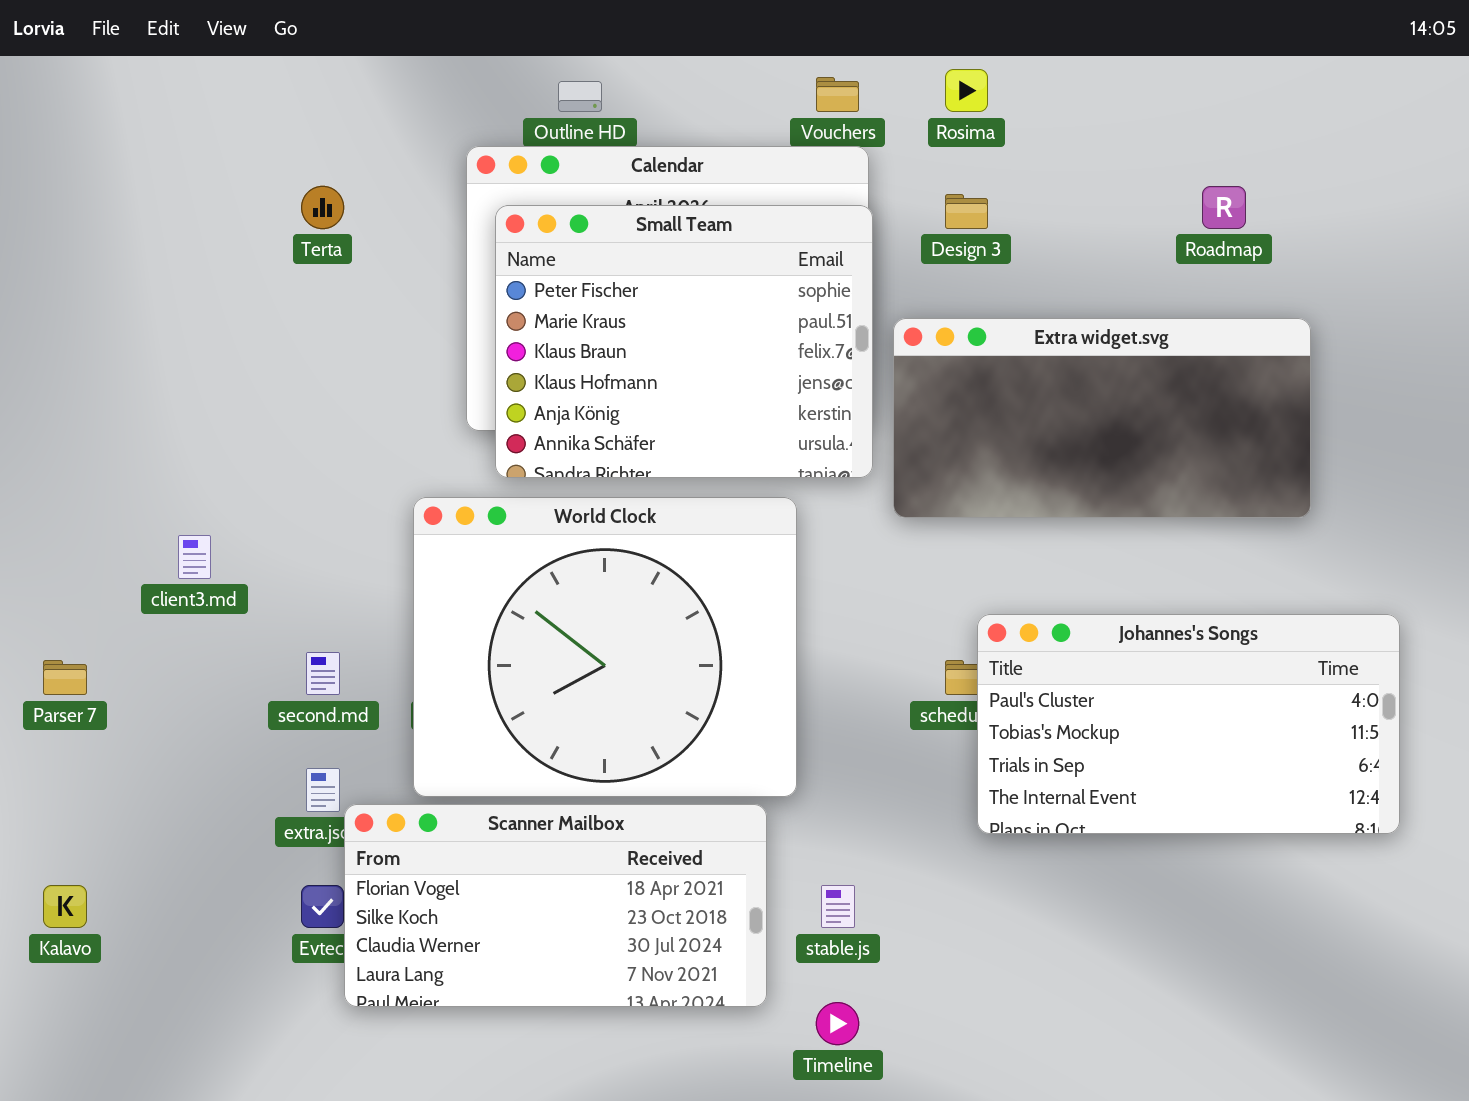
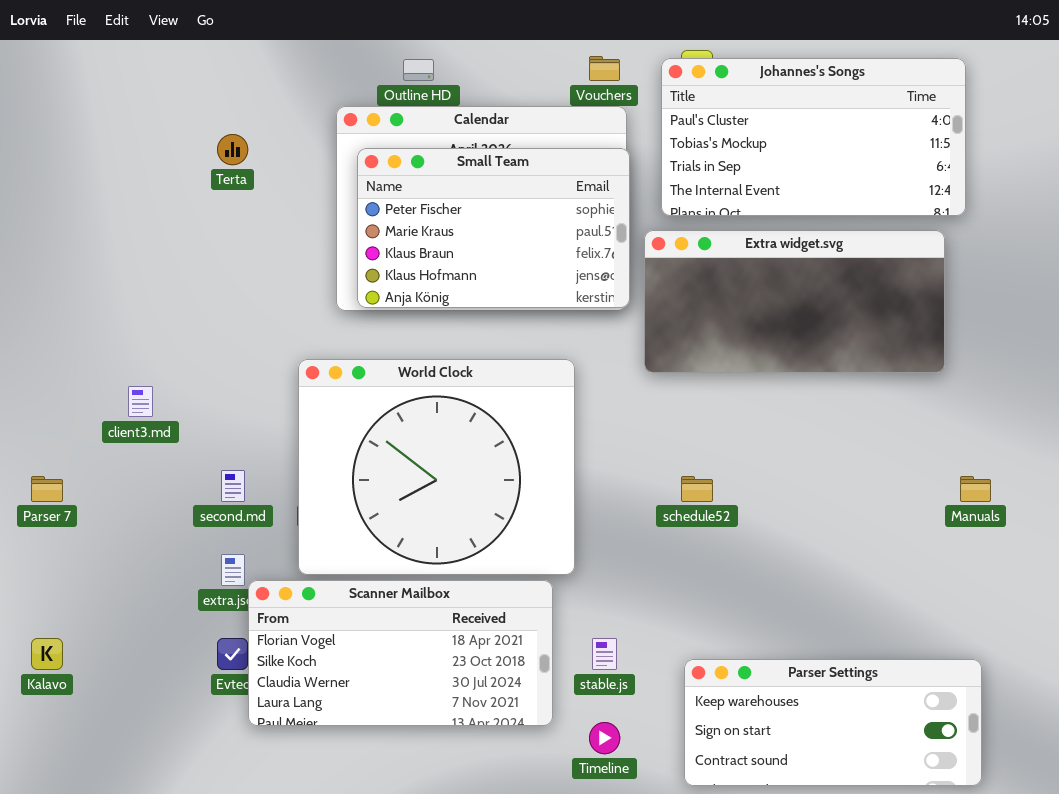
Small Team: [495,205,873,478] -> [357,148,630,308], resized
Johannes's Songs: [977,614,1400,834] -> [661,58,966,216], moved
Parser Settings: none -> [684,659,982,786], opened

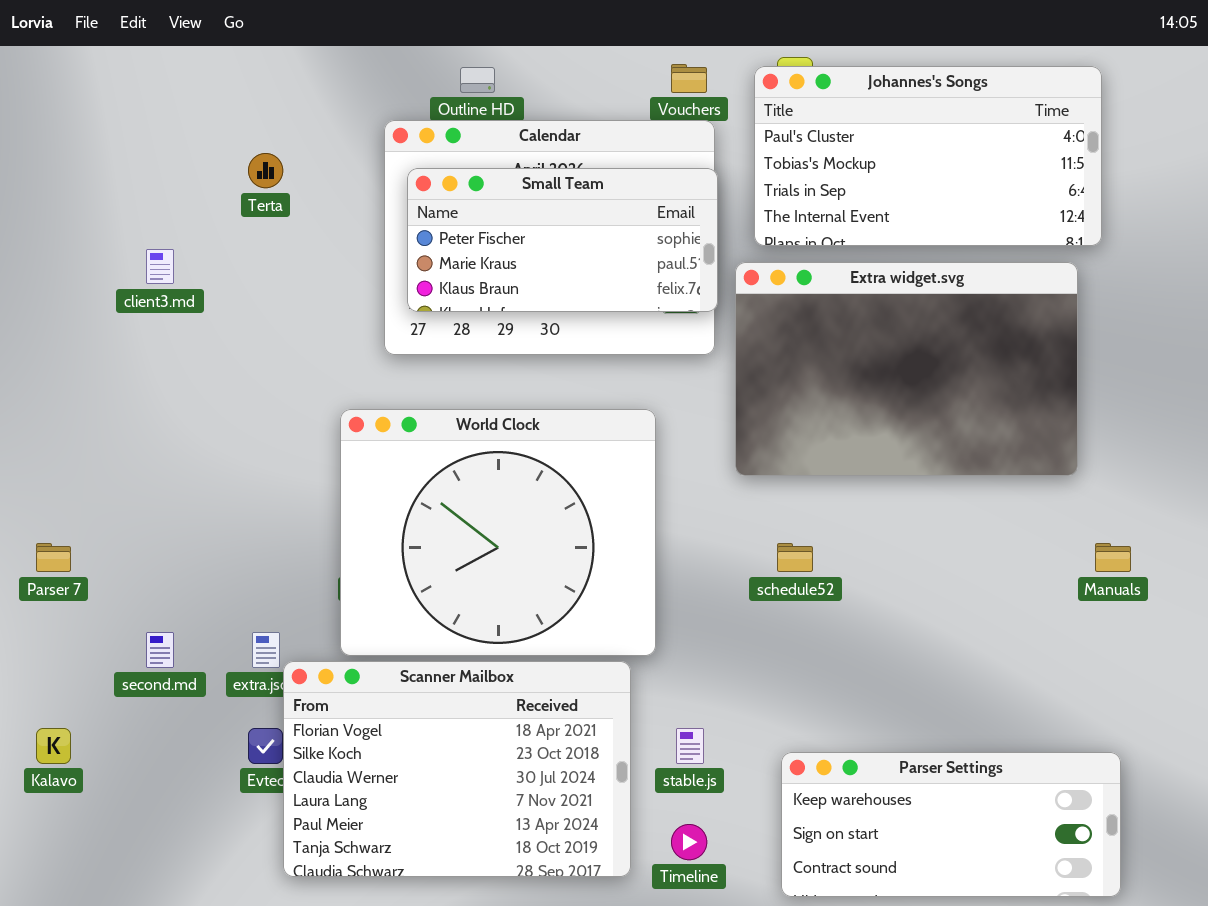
Small Team: [357,148,630,308] -> [407,168,718,312], resized
Extra widget.svg: [644,230,945,373] -> [735,262,1078,476], resized
client3.md: [128,386,153,417] -> [146,249,174,284], moved
second.md: [221,470,245,502] -> [146,632,174,668], moved
Scanner Mailbox: [248,580,553,726] -> [283,661,631,877], resized

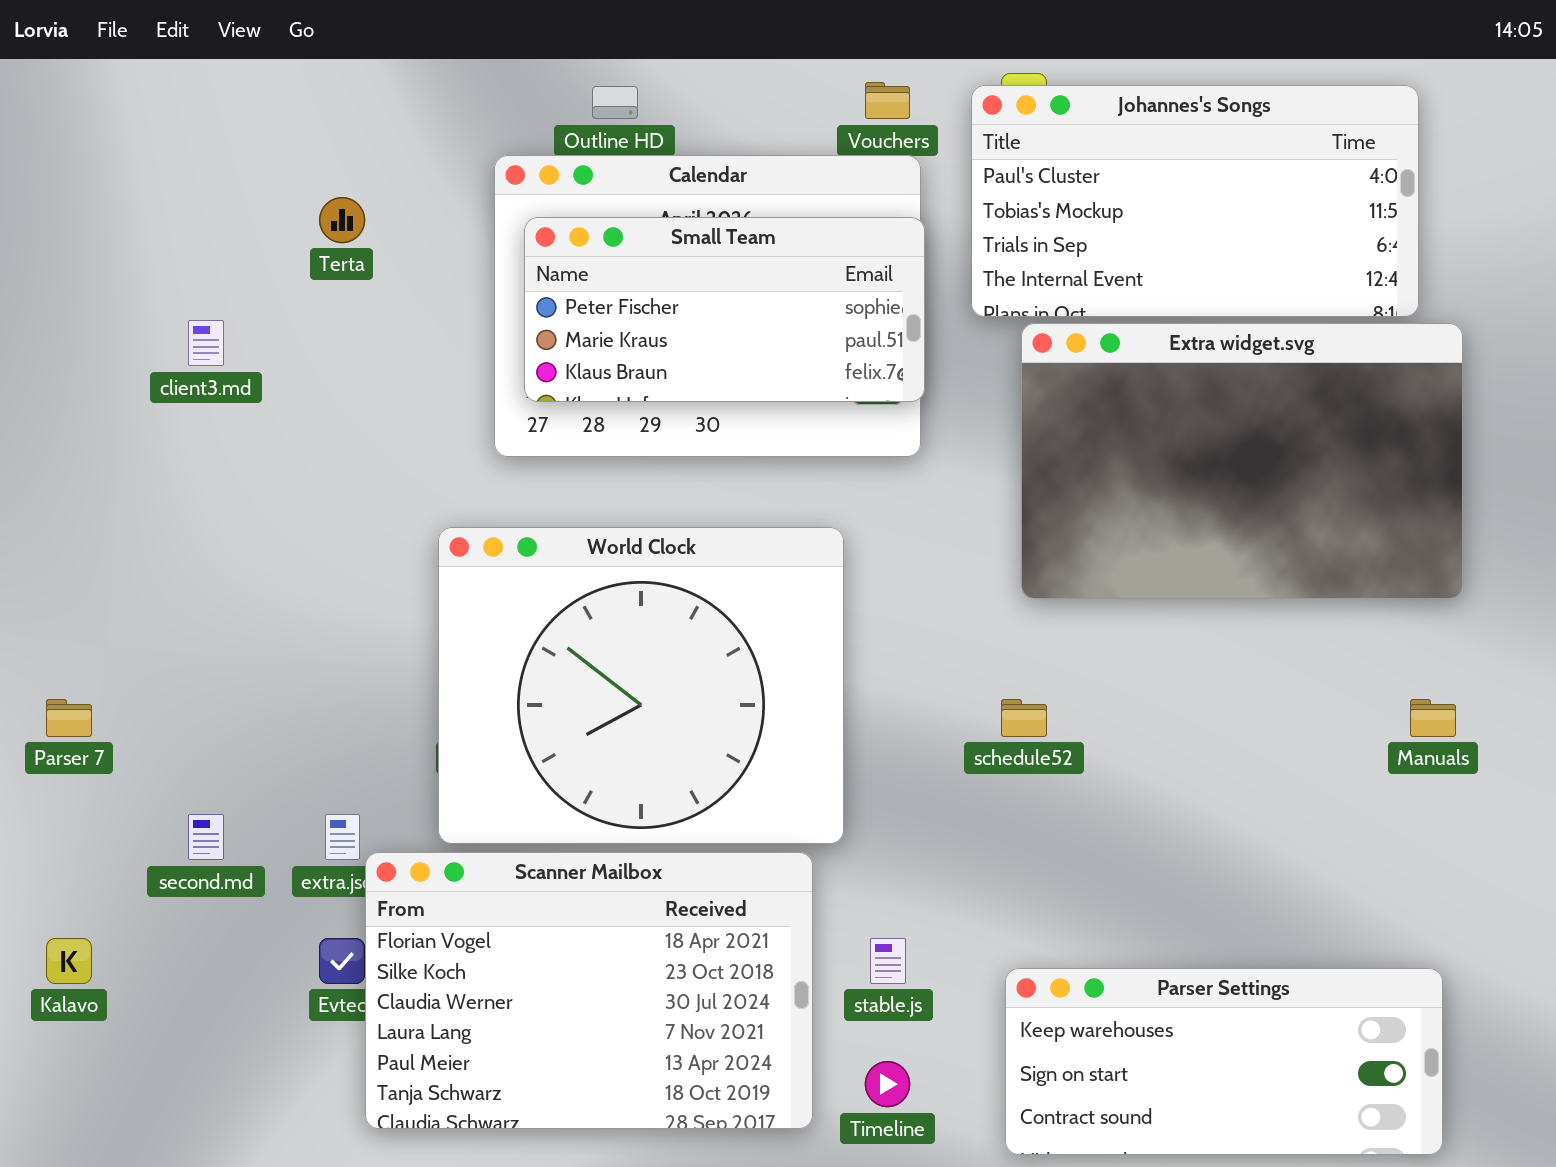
Extra widget.svg: [735,262,1078,476] -> [1021,323,1463,599], moved

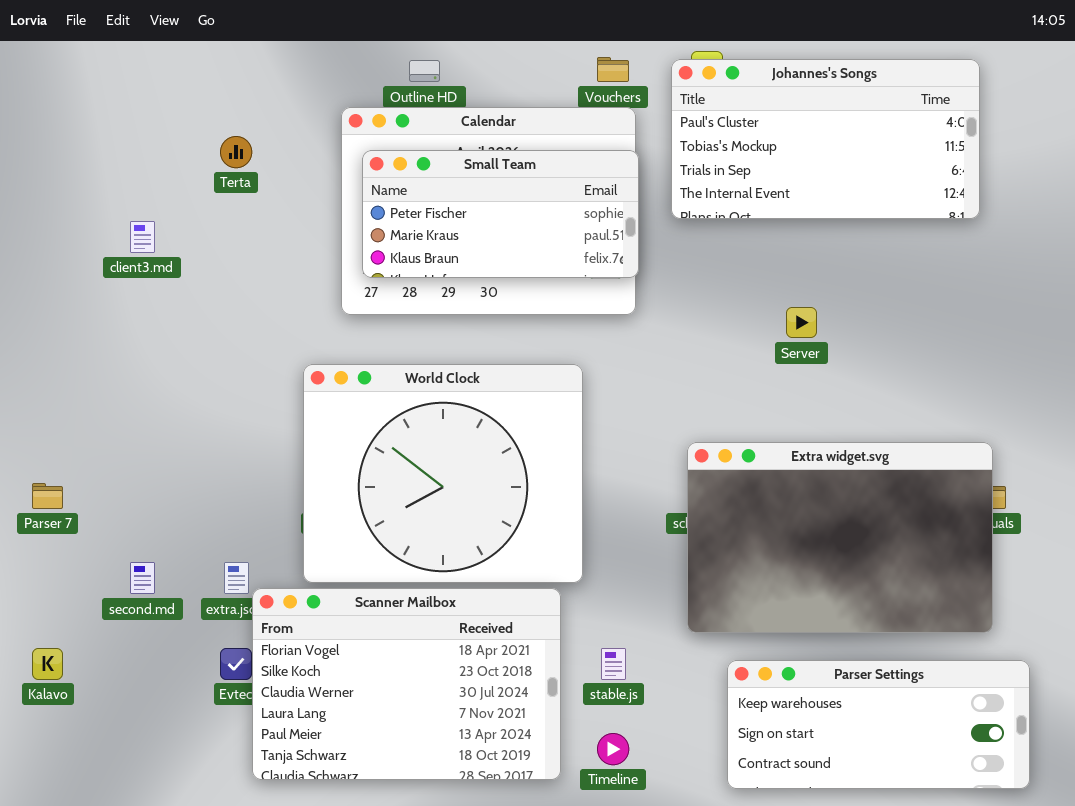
Extra widget.svg: [1021,323,1463,599] -> [687,442,993,633], moved
Parser Settings: [1005,968,1443,1155] -> [727,660,1030,789], moved

